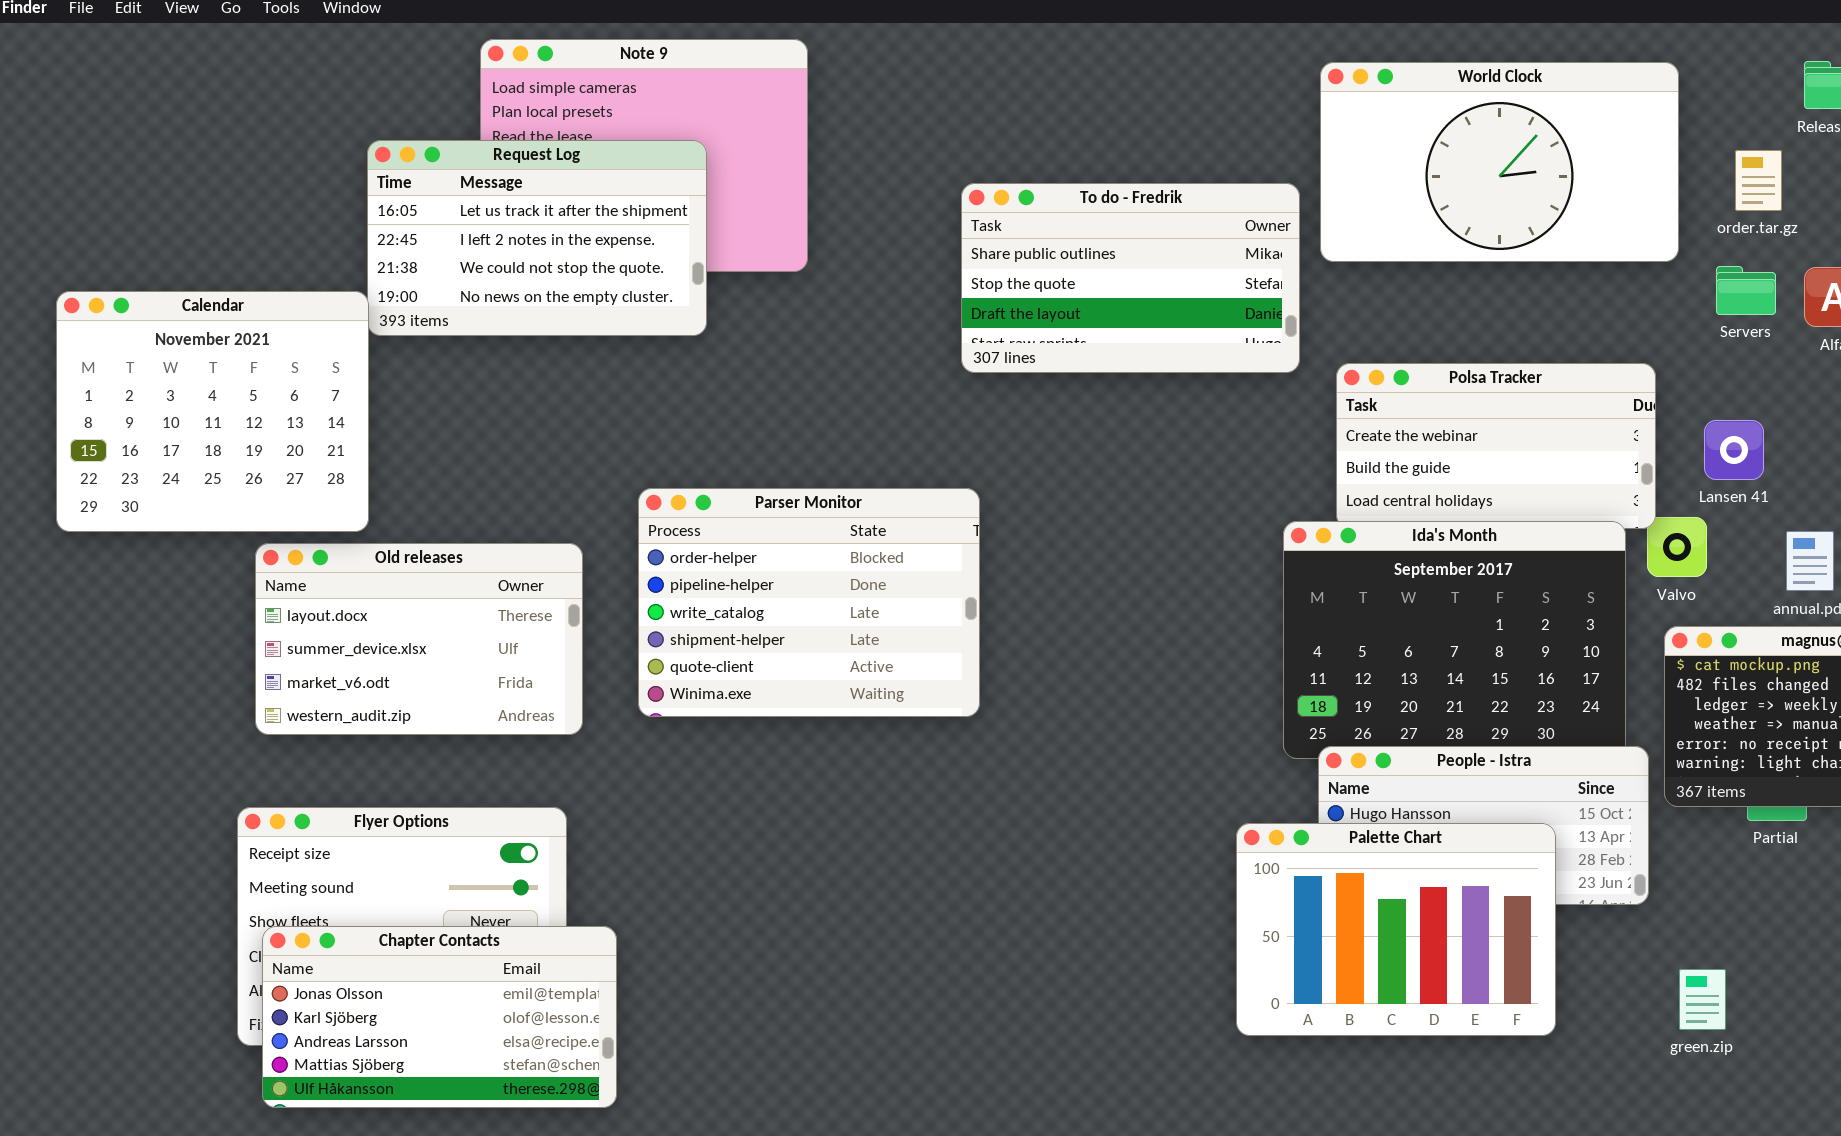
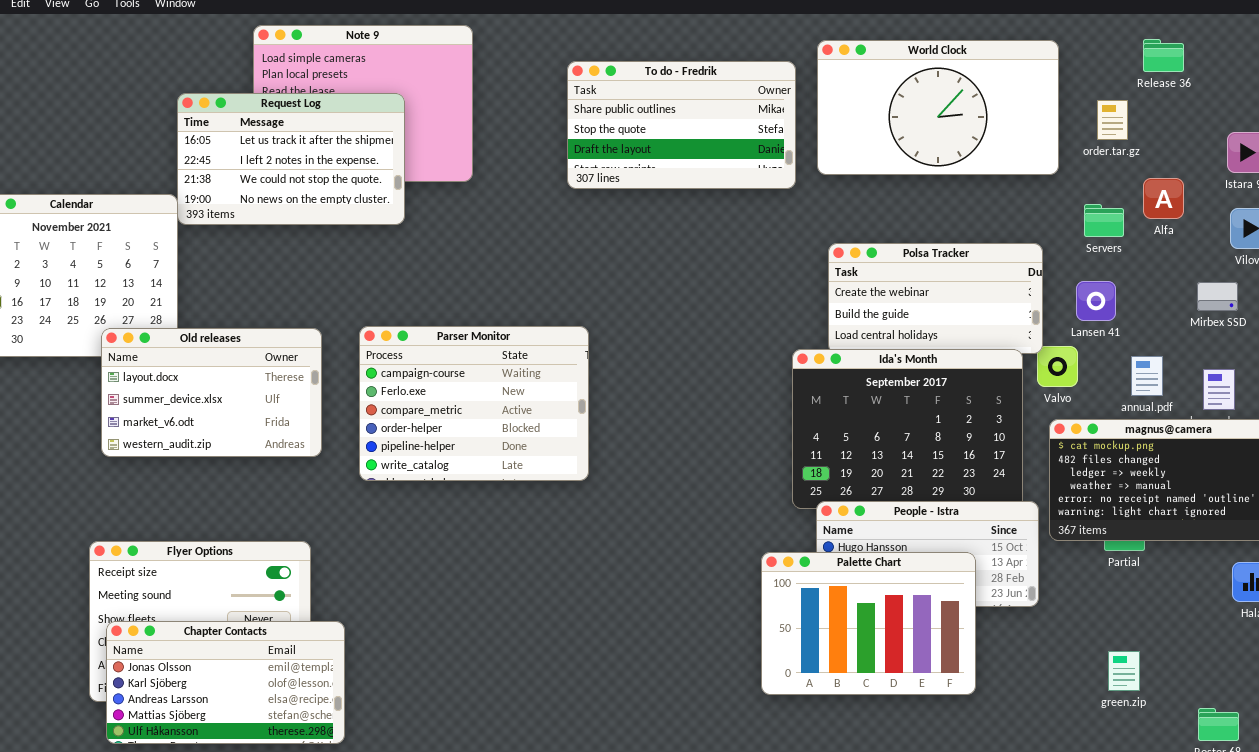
To do - Fredrik: [961,183,1300,373] -> [567,61,796,189], moved
Servers: [1716,266,1776,315] -> [1084,204,1124,237], moved
Parser Monitor: [638,488,980,717] -> [359,326,589,481], scrolled up 3 rows
Old releases: [255,543,583,735] -> [101,328,322,457], moved
green.zip: [1679,969,1726,1030] -> [1108,651,1140,691], moved

